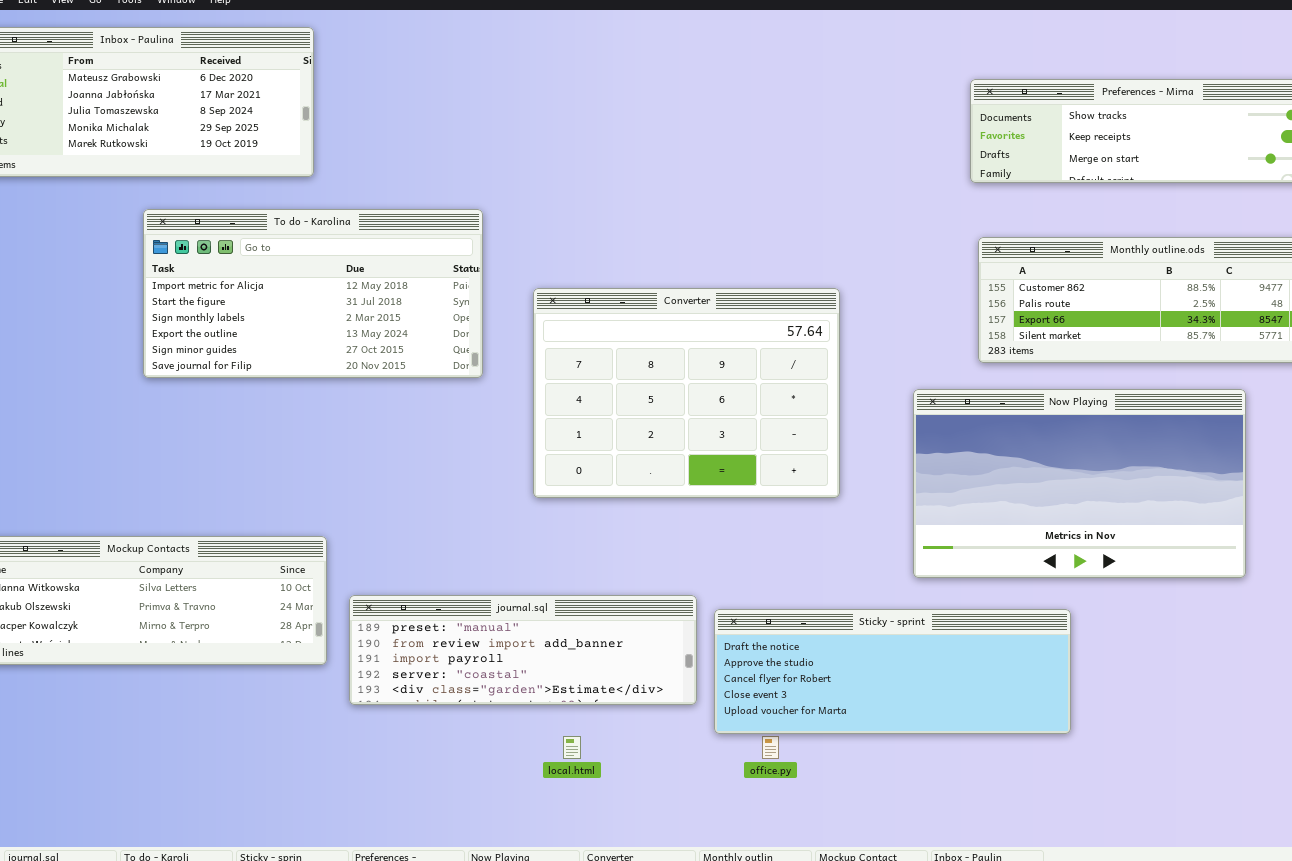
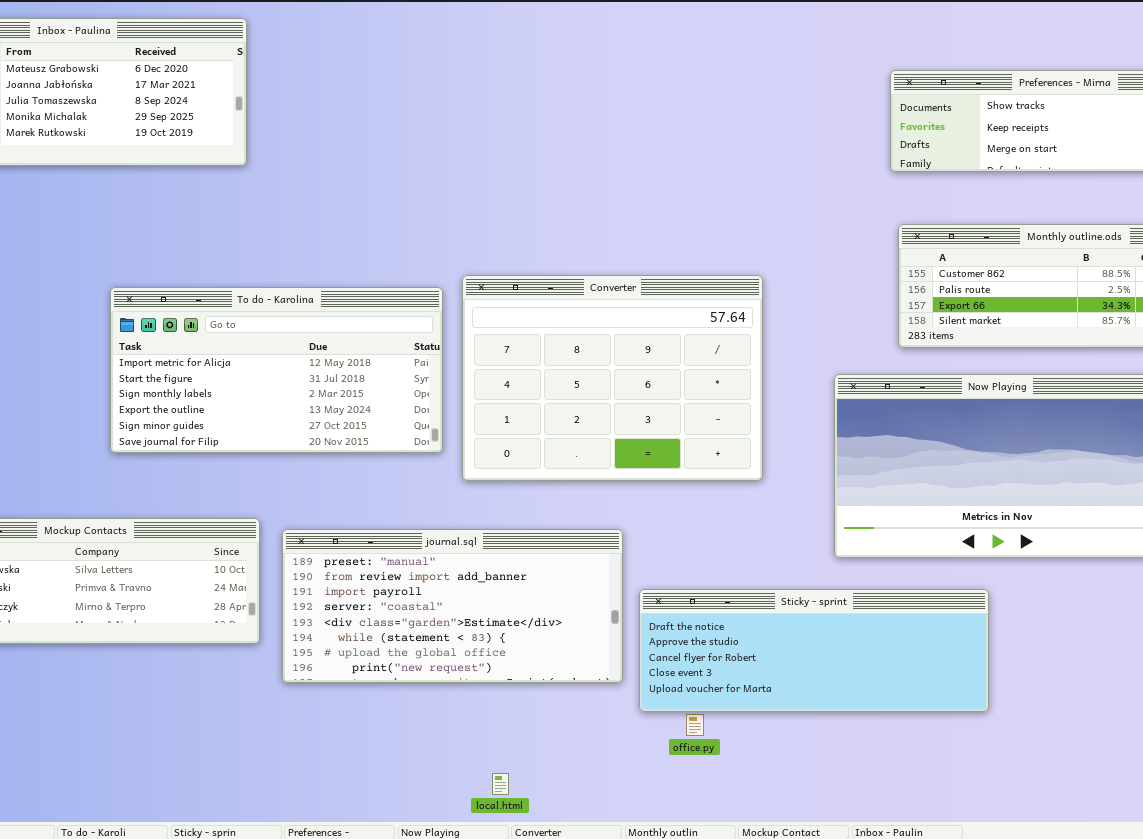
To do - Karolina: [143,209,483,378] -> [110,287,443,453], moved
journal.sql: [349,595,697,705] -> [282,529,623,683], resized
local.html: [563,736,581,759] -> [492,773,509,795], moved

